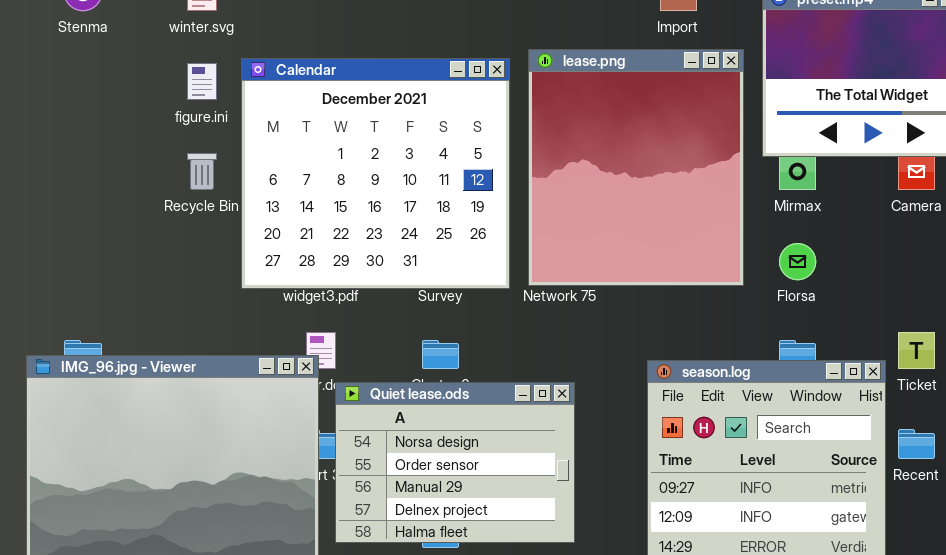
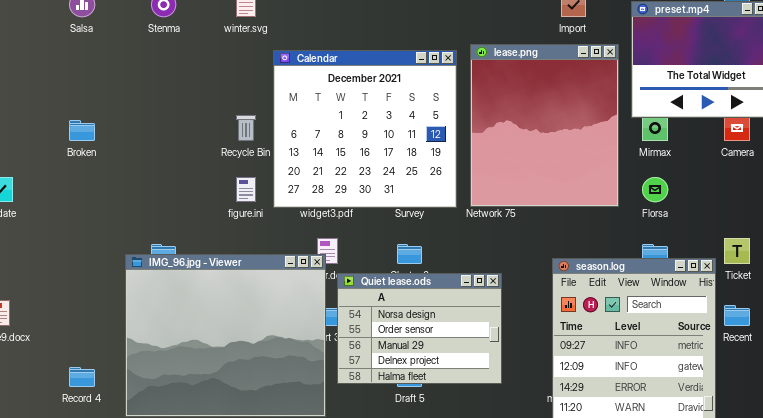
figure.ini: [187,63,217,100] -> [236,177,256,202], moved

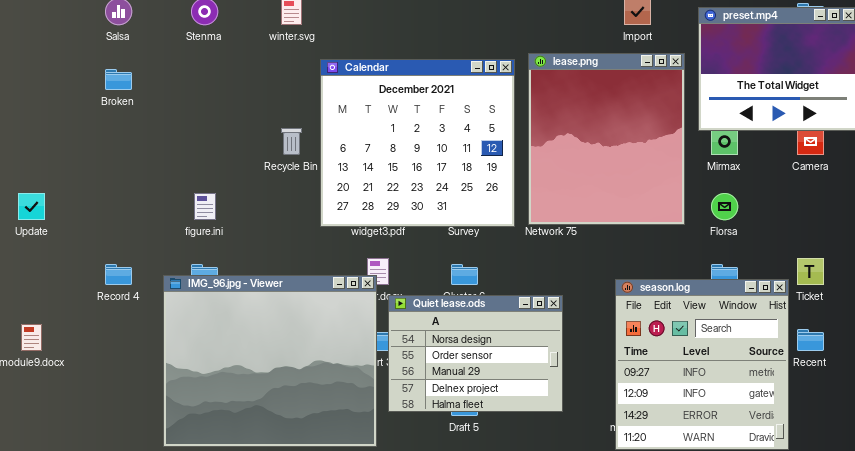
Broken: [69,120,95,141] -> [105,69,132,90], moved
figure.ini: [236,177,256,202] -> [194,193,216,220], moved
Record 4: [69,367,95,387] -> [105,264,132,285], moved

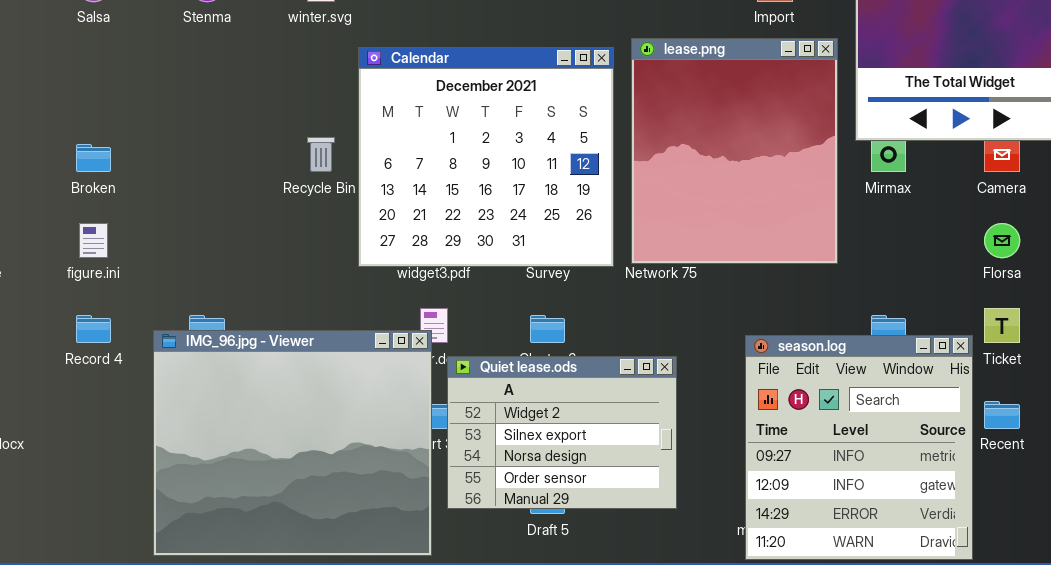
Broken: [105,69,132,90] -> [76,144,111,172], moved
figure.ini: [194,193,216,220] -> [79,223,108,258], moved
Florsa: [711,193,738,220] -> [984,223,1020,258], moved
Quiet lease.ods: [388,295,563,412] -> [447,356,677,509], scrolled up 2 rows

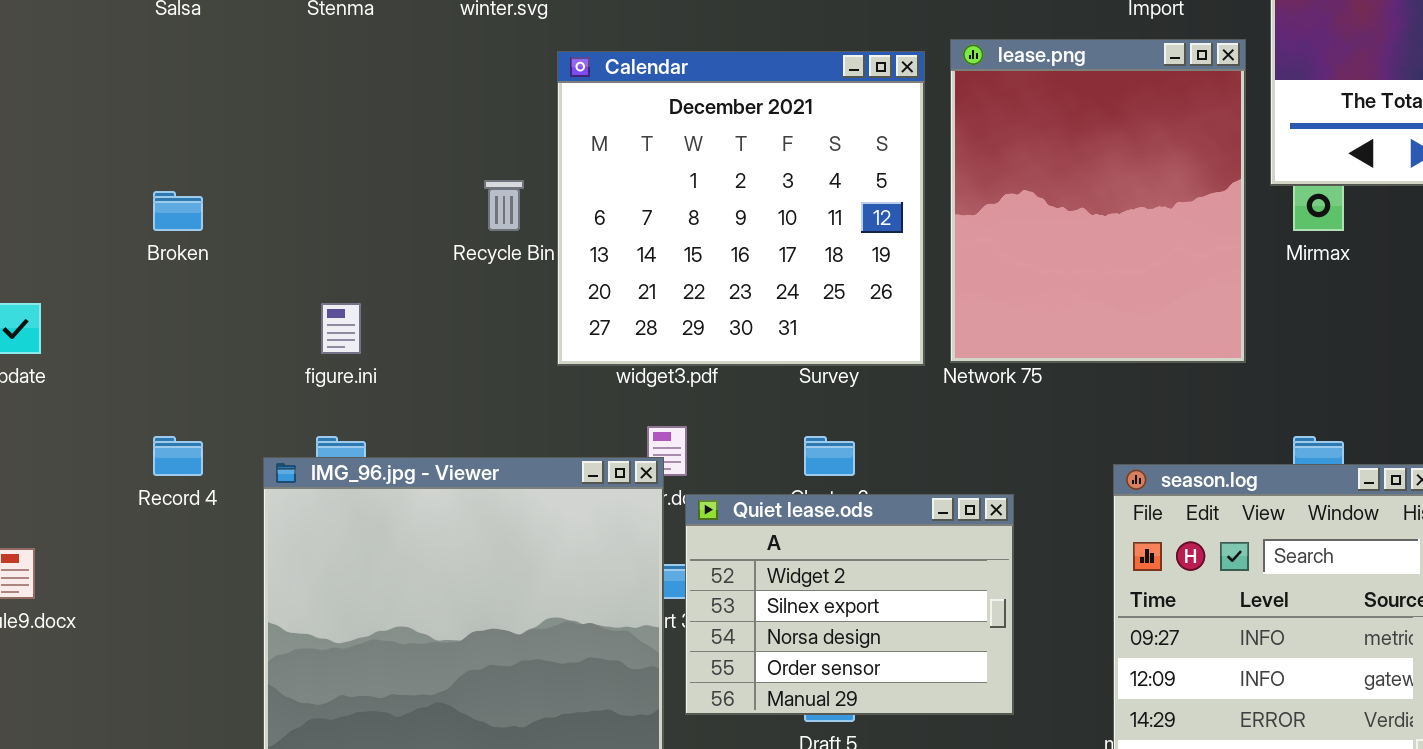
figure.ini: [79,223,108,258] -> [321,303,361,354], moved

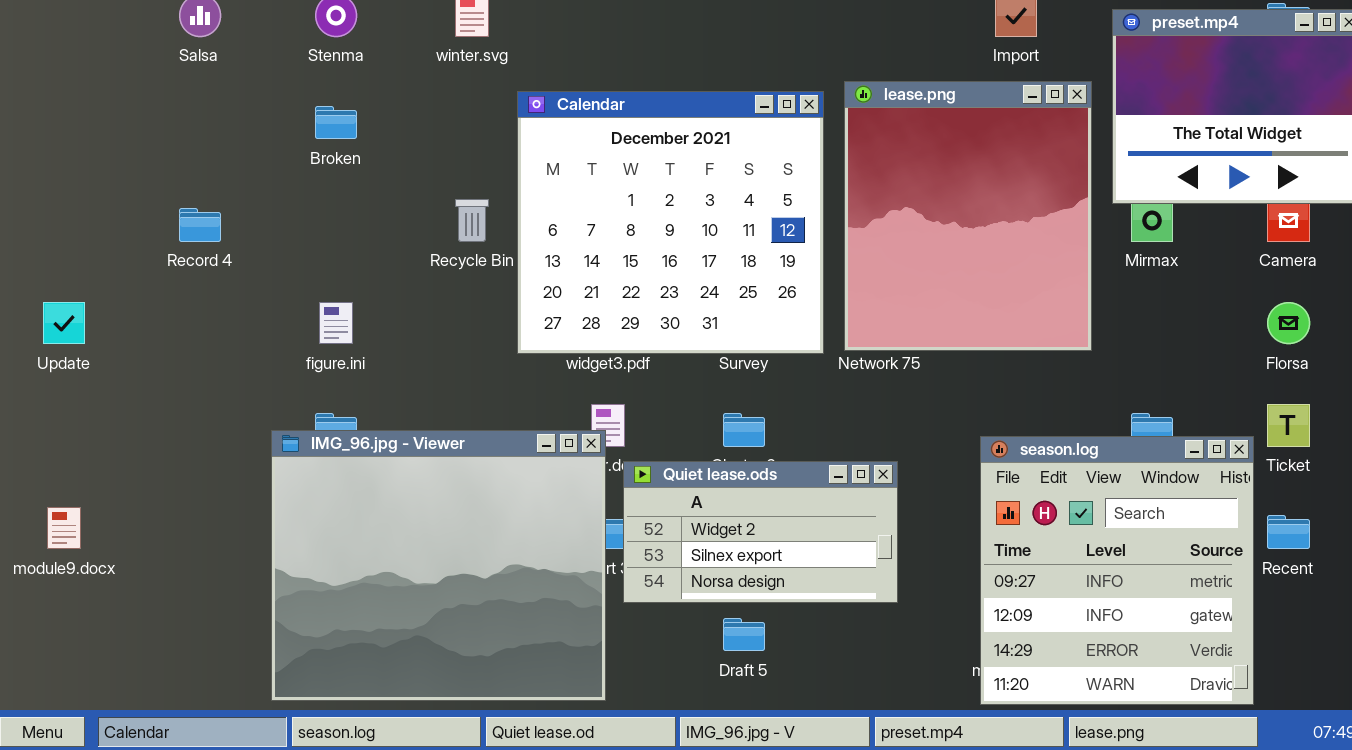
Broken: [153,191,203,231] -> [315,106,357,139], moved
Record 4: [153,436,203,476] -> [179,208,221,242], moved
Quiet lease.ods: [685,494,1014,715] -> [623,461,898,603], resized

